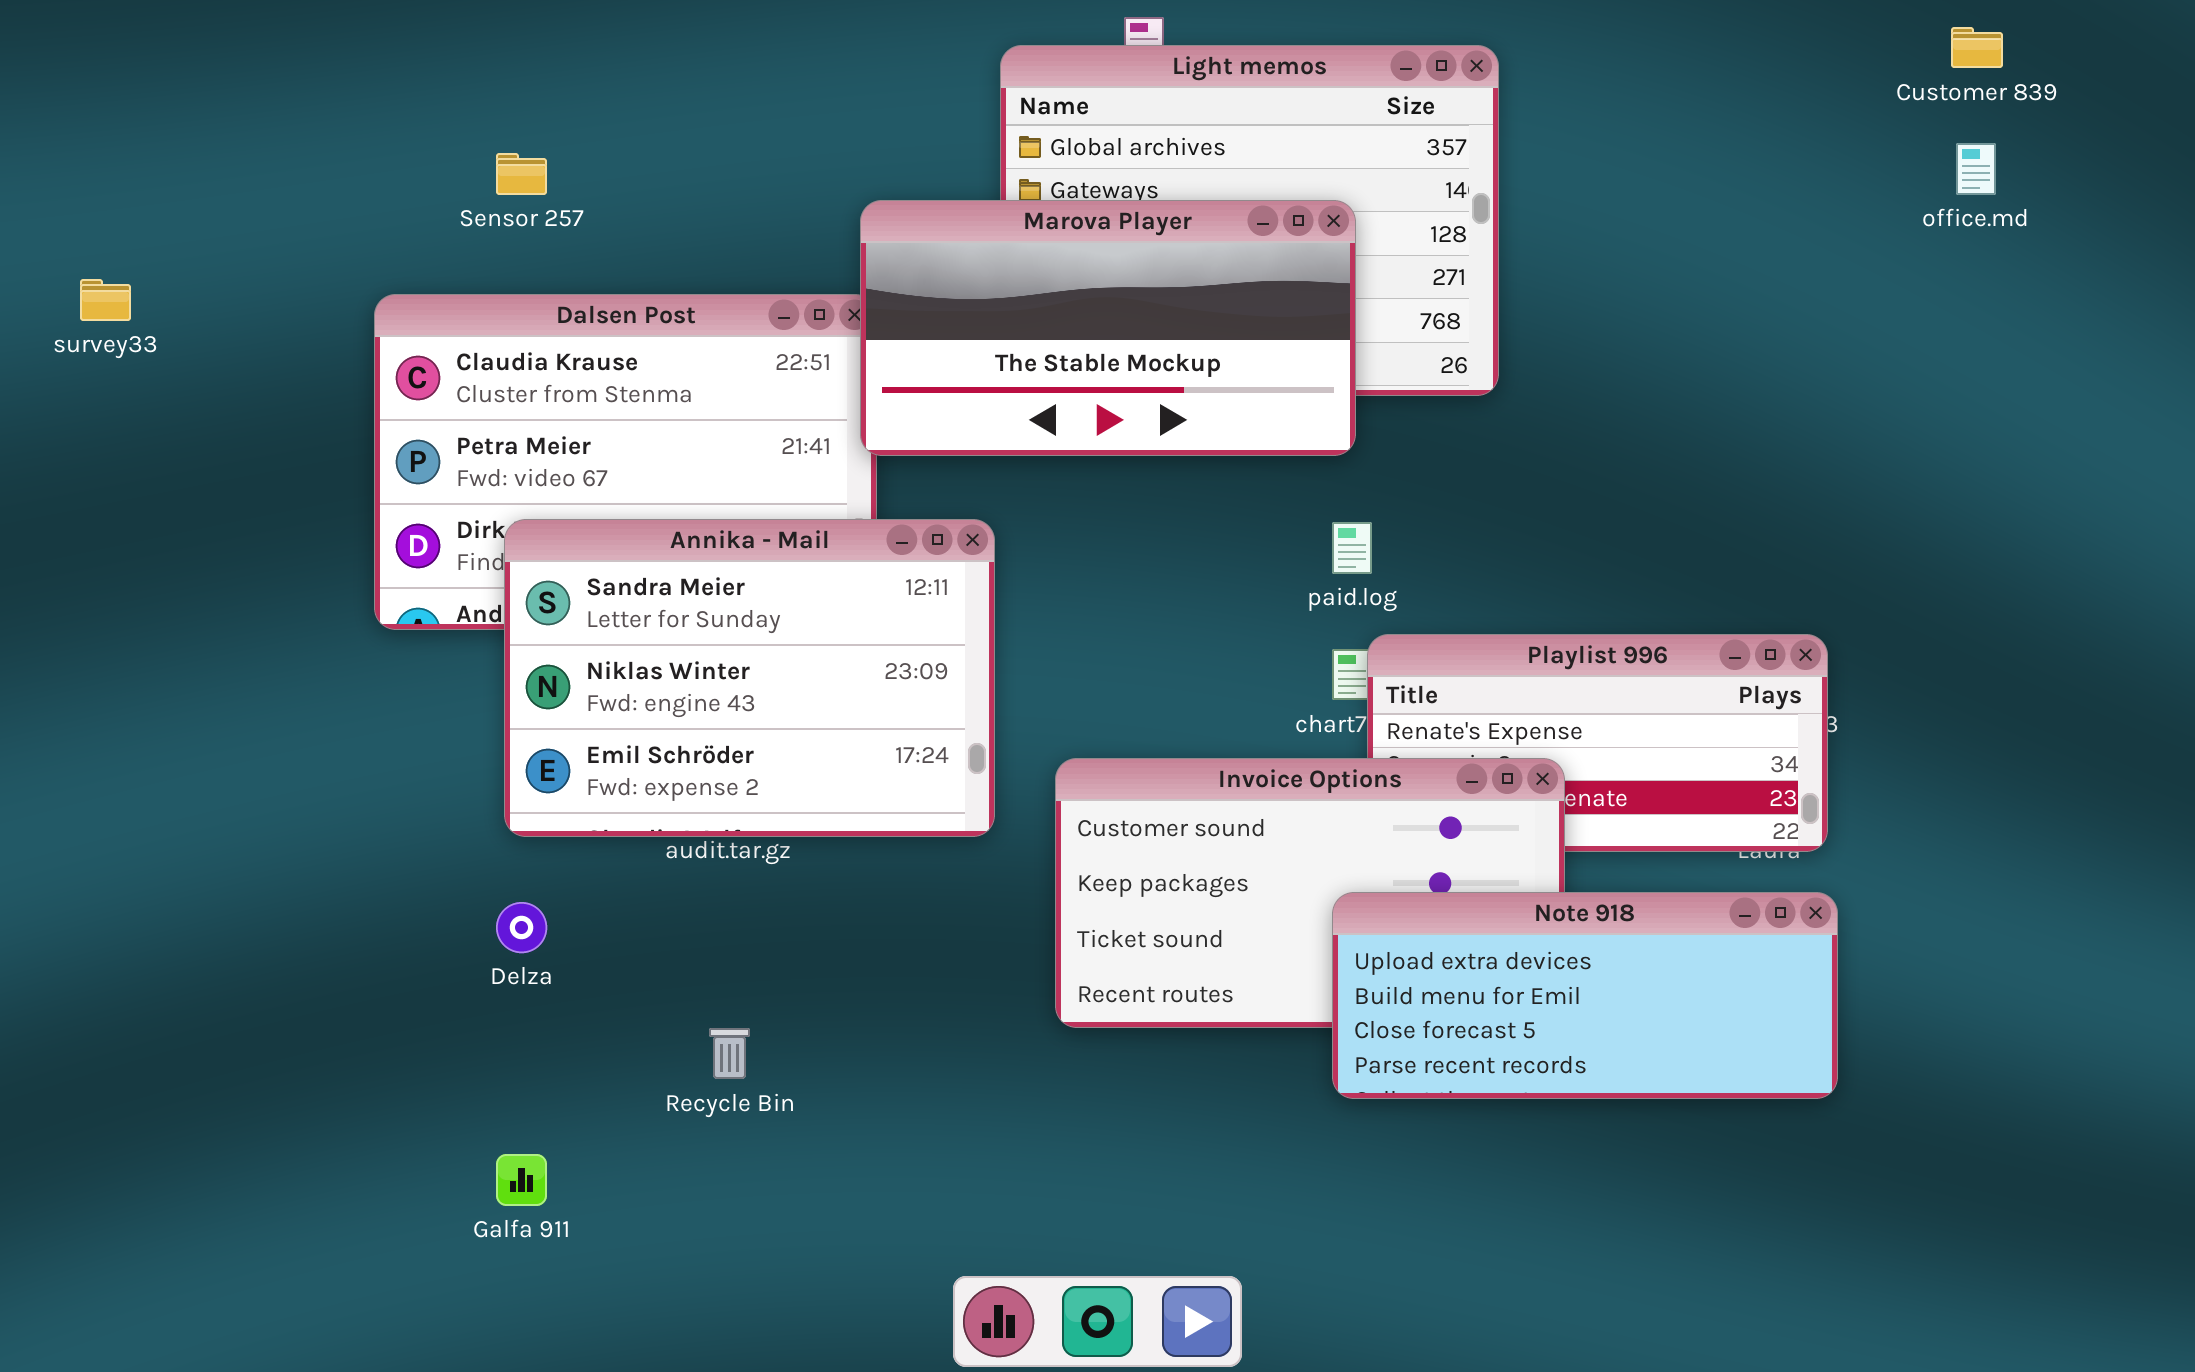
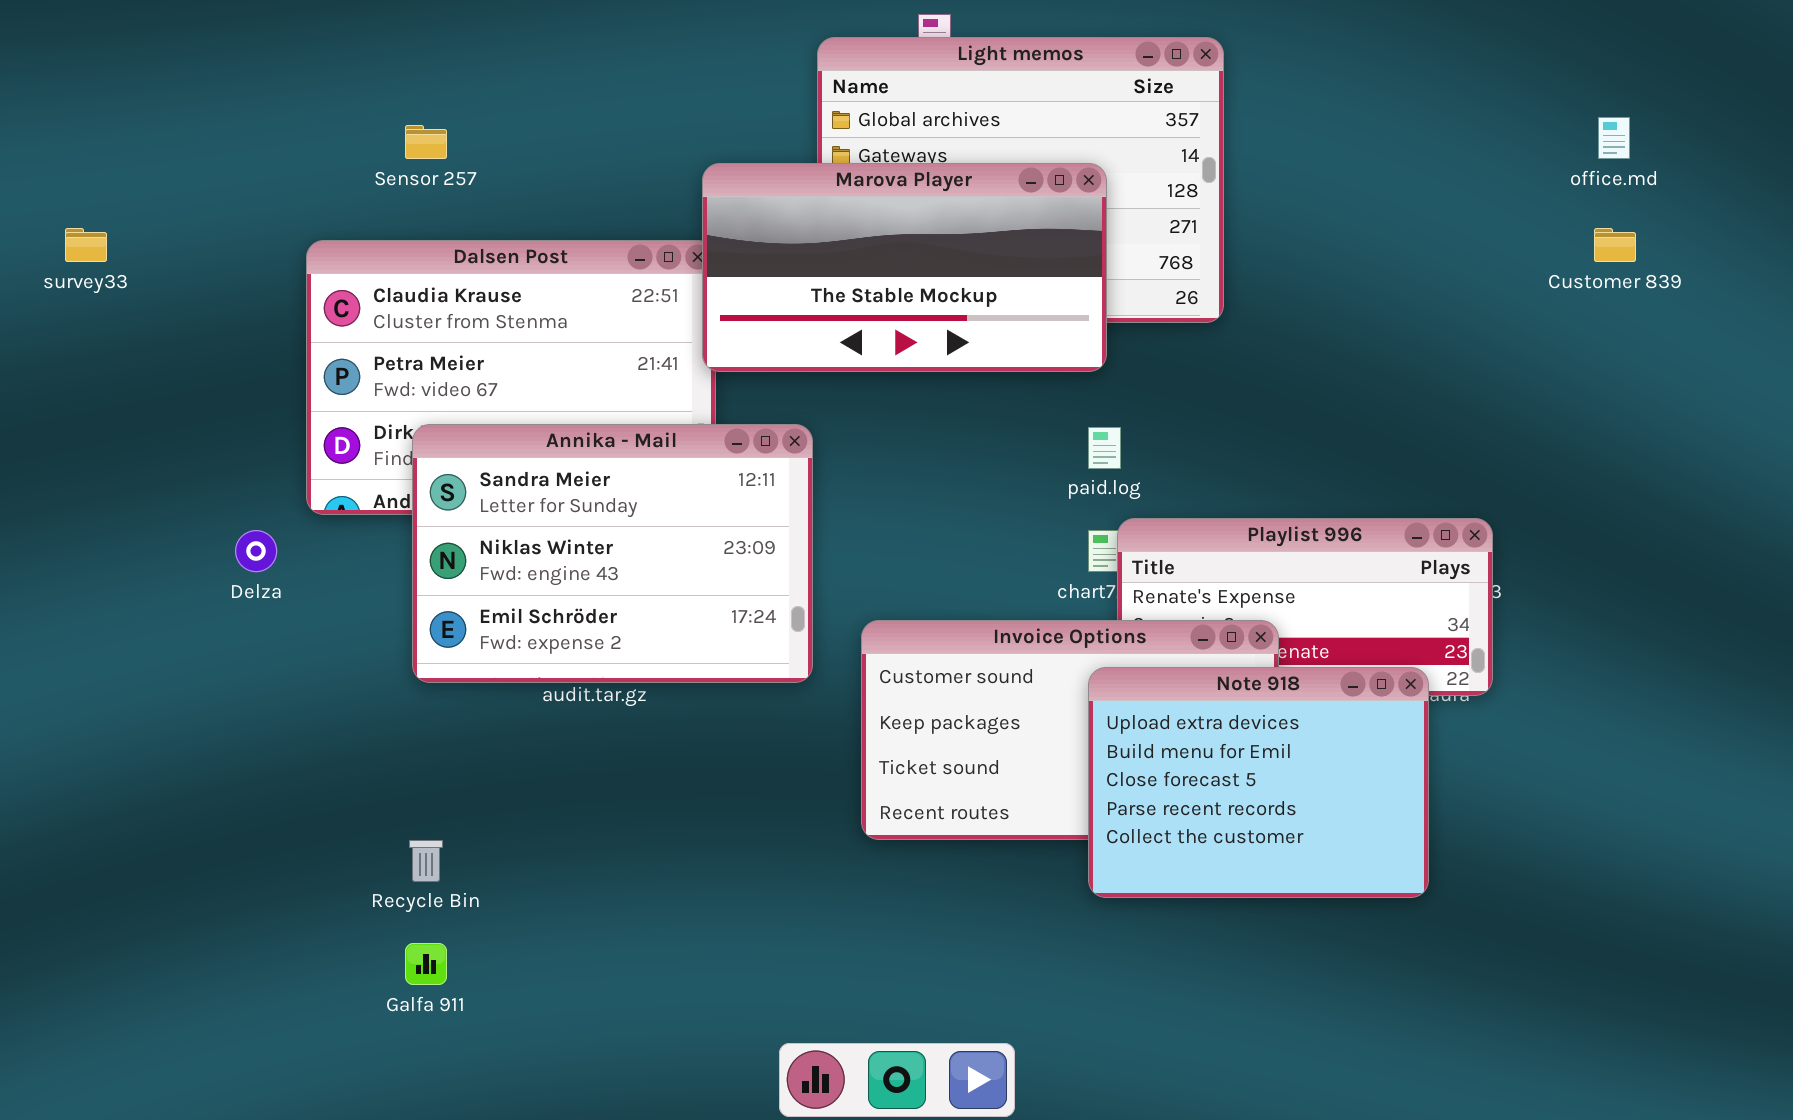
Customer 839: [1951,27,2003,68] -> [1594,228,1636,262], moved
Note 918: [1332,892,1838,1099] -> [1088,667,1429,898], resized
Delza: [496,902,547,953] -> [235,530,277,572], moved
Recycle Bin: [709,1028,750,1079] -> [409,840,443,882], moved

